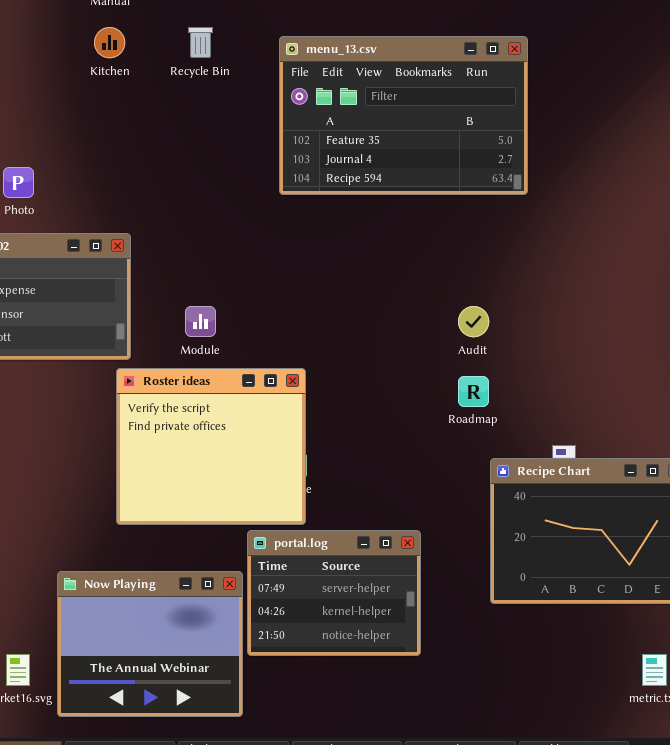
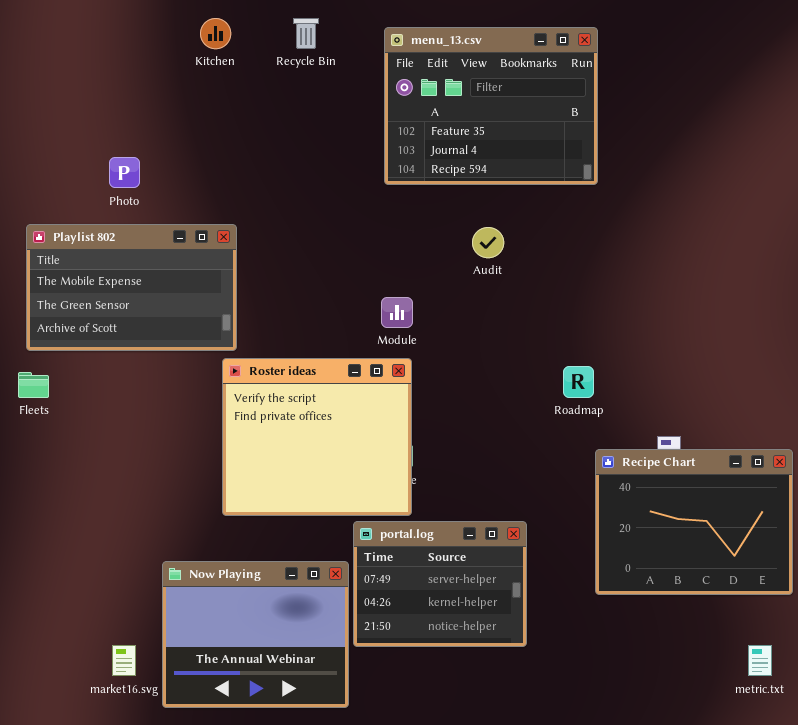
menu_13.csv: [279,36,528,195] -> [384,27,598,185], resized
Module: [185,306,216,337] -> [381,297,413,328], moved
Audit: [458,306,489,337] -> [472,227,504,258], moved

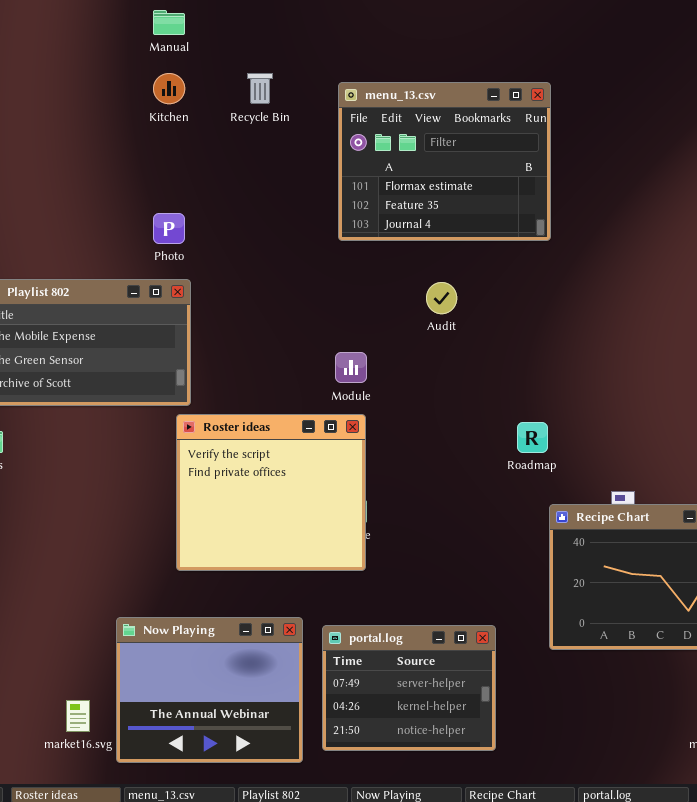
menu_13.csv: [384,27,598,185] -> [338,82,551,241], scrolled up 1 row
Photo: [109,157,140,188] -> [153,213,185,244], moved
portal.log: [353,521,527,647] -> [322,625,496,751], moved

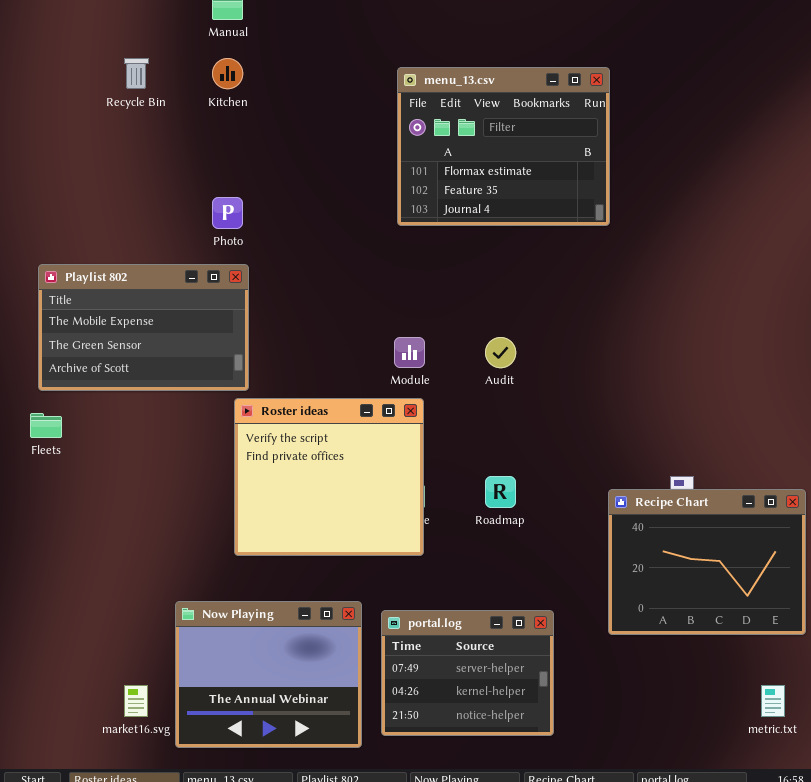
Recycle Bin: [247,73,273,104] -> [124,58,149,89], moved
Audit: [426,282,457,314] -> [485,337,516,368], moved
Roadmap: [517,422,548,453] -> [485,476,516,508], moved

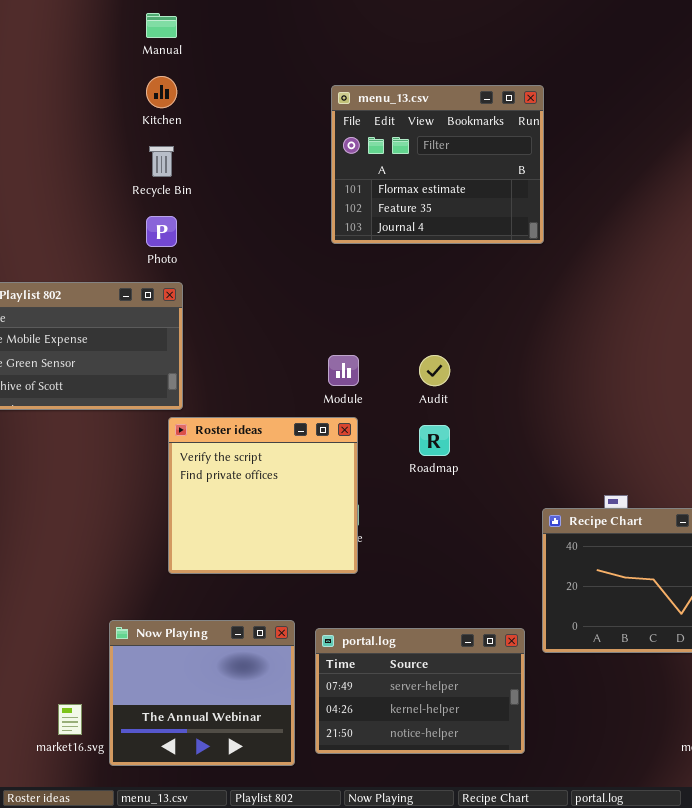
Recycle Bin: [124,58,149,89] -> [149,146,174,177], moved
Roadmap: [485,476,516,508] -> [419,425,450,456], moved
portal.log: [381,610,554,736] -> [315,628,525,754], resized

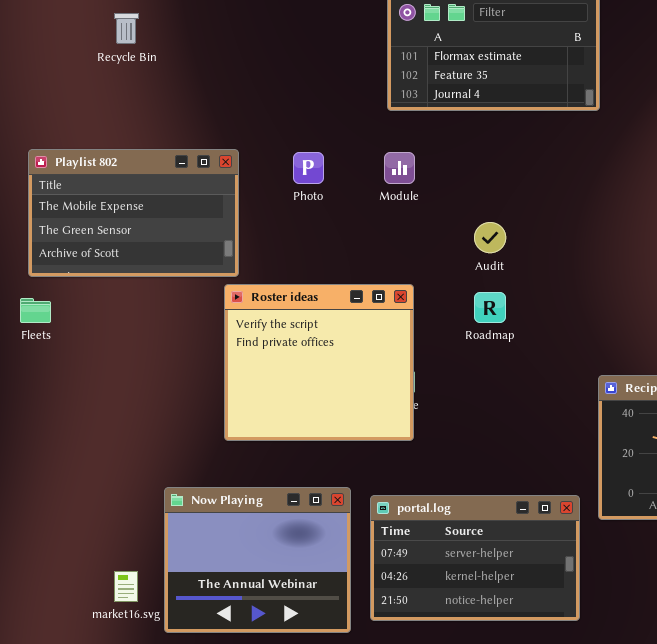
Recycle Bin: [149,146,174,177] -> [114,13,139,44], moved
Photo: [146,216,177,247] -> [293,152,324,184], moved
Module: [328,355,359,386] -> [384,152,415,184], moved

